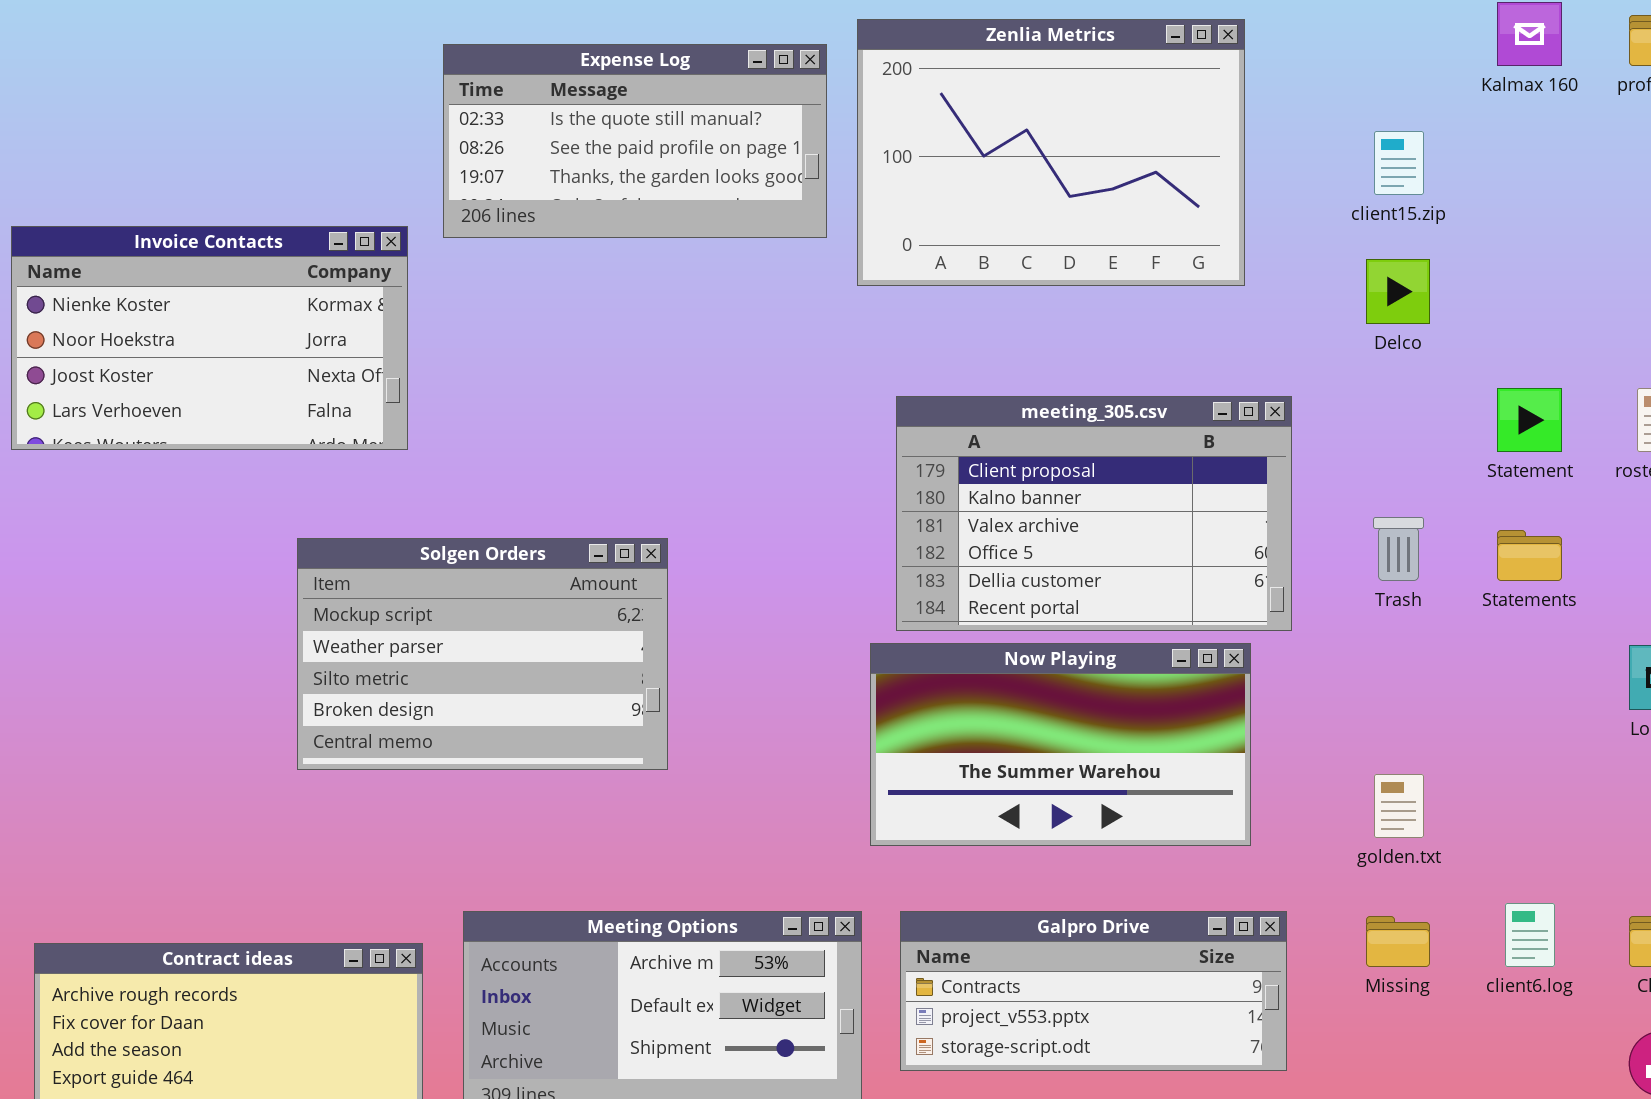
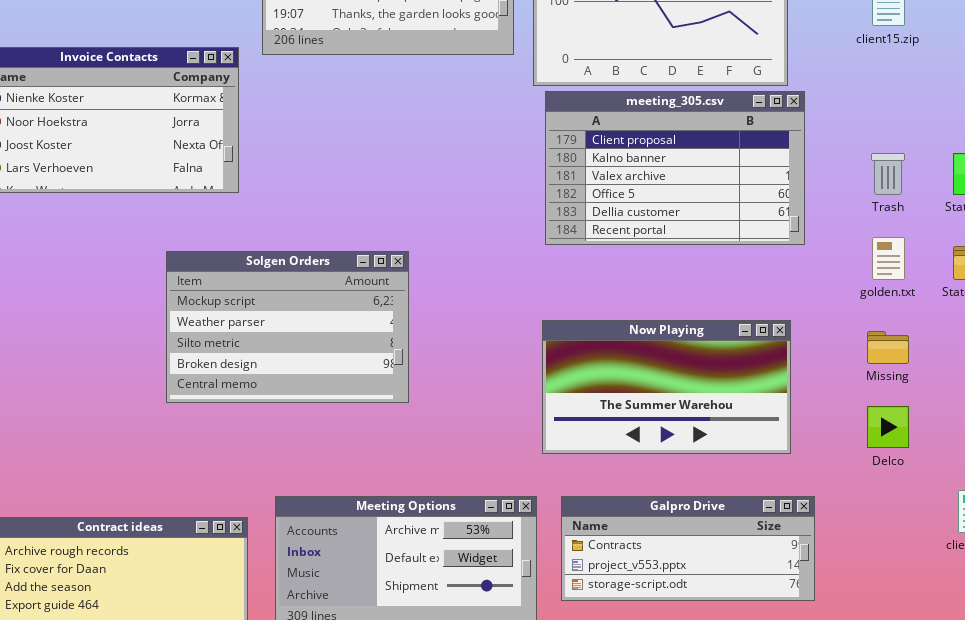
Delco: [1366,259,1430,324] -> [867,406,909,448], moved
meeting_305.csv: [896,396,1292,631] -> [545,91,805,245], moved
Trash: [1373,517,1424,581] -> [871,153,905,195], moved
golden.txt: [1374,774,1424,838] -> [872,237,905,280], moved
Missing: [1366,916,1430,967] -> [867,331,909,364], moved

